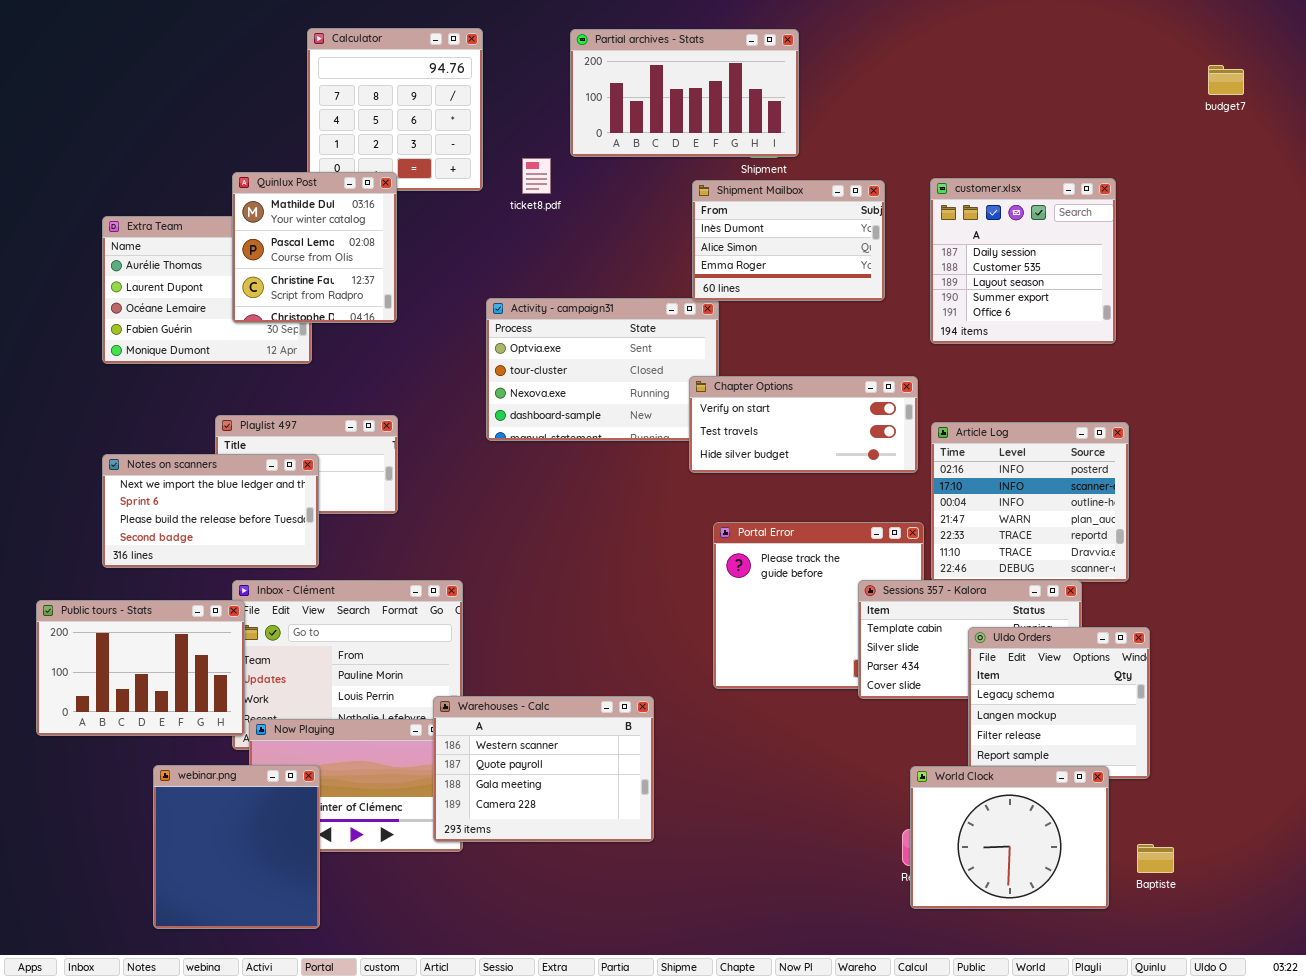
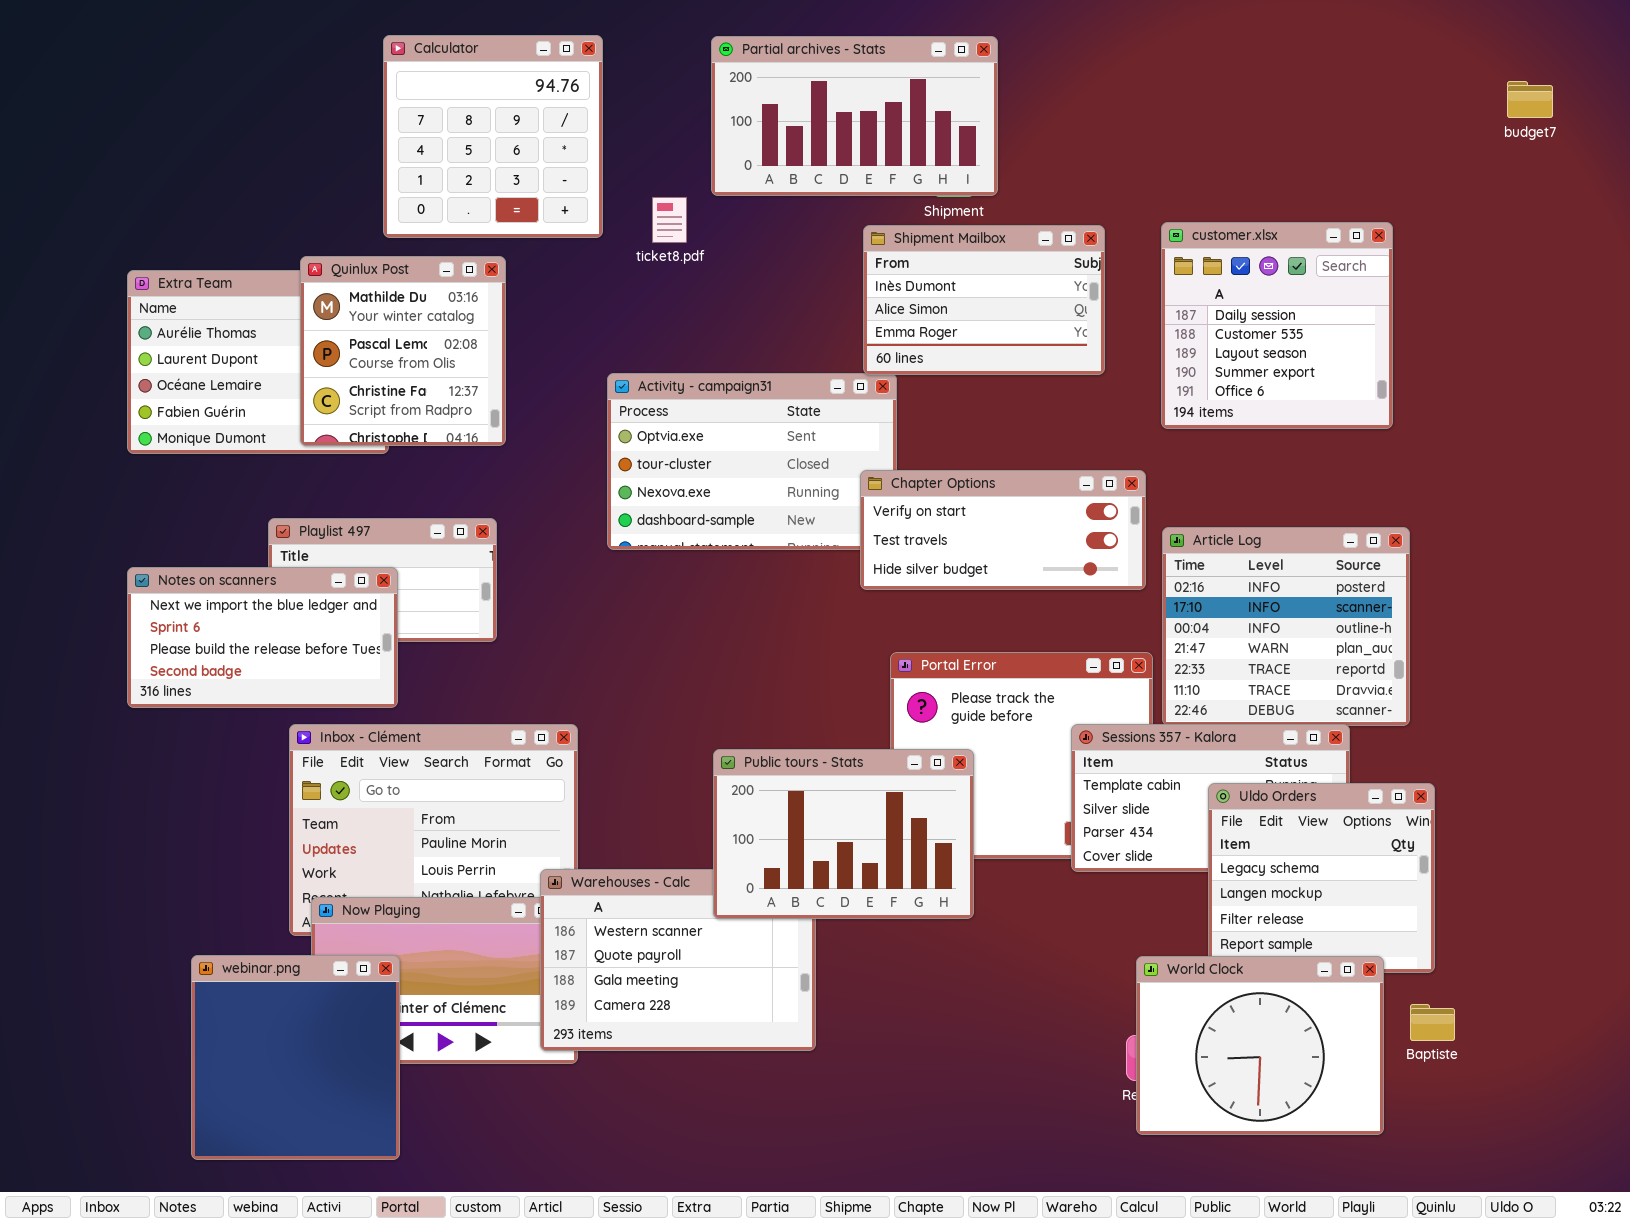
Quinlux Post: [232,172,397,323] -> [300,256,506,446], moved
Public tours - Stats: [36,600,245,736] -> [713,749,974,919], moved
Baptiste: [1137,844,1174,873] -> [1410,1004,1455,1041], moved

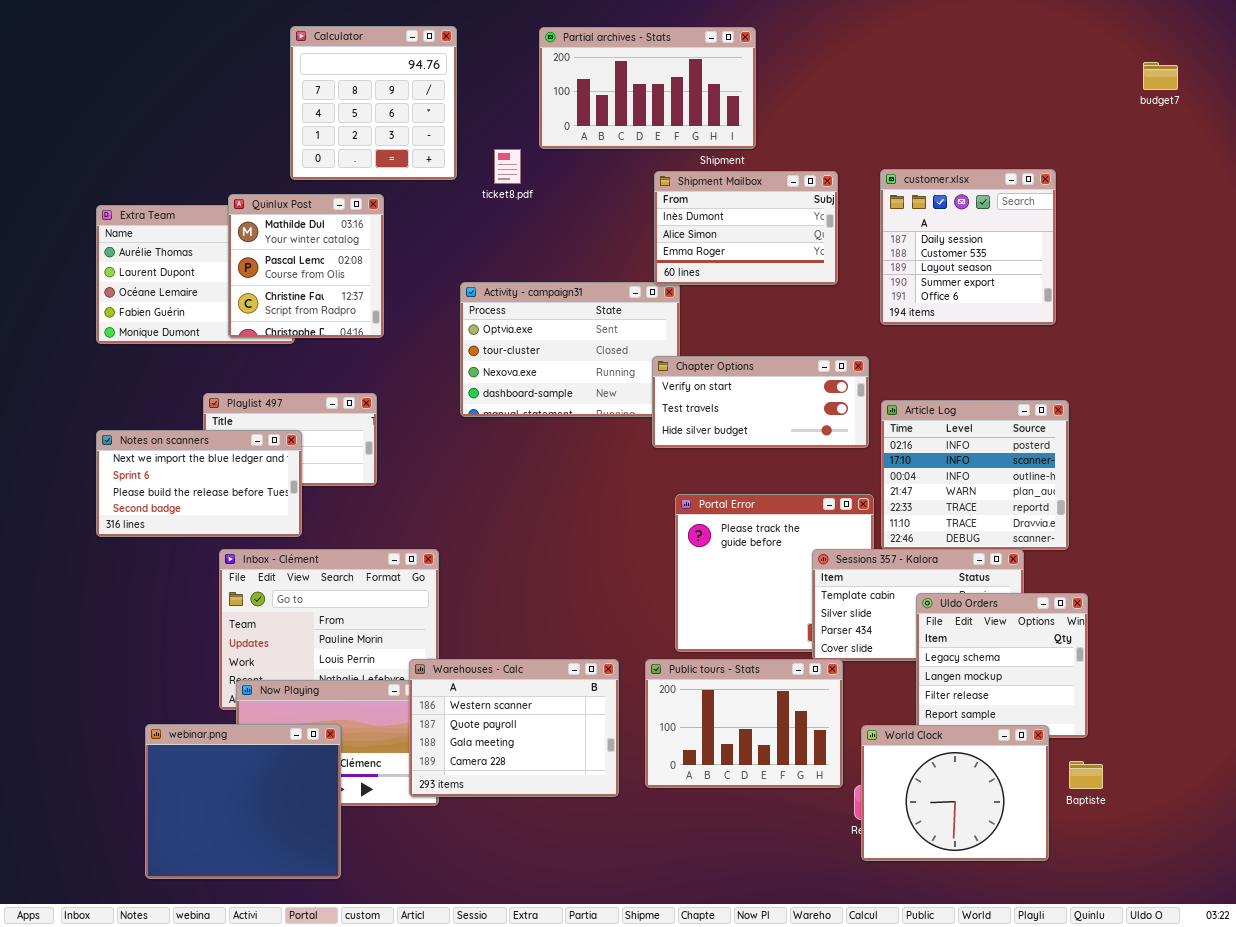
Public tours - Stats: [713,749,974,919] -> [645,659,843,788], moved
webinar.png: [191,955,400,1160] -> [145,724,341,879], resized

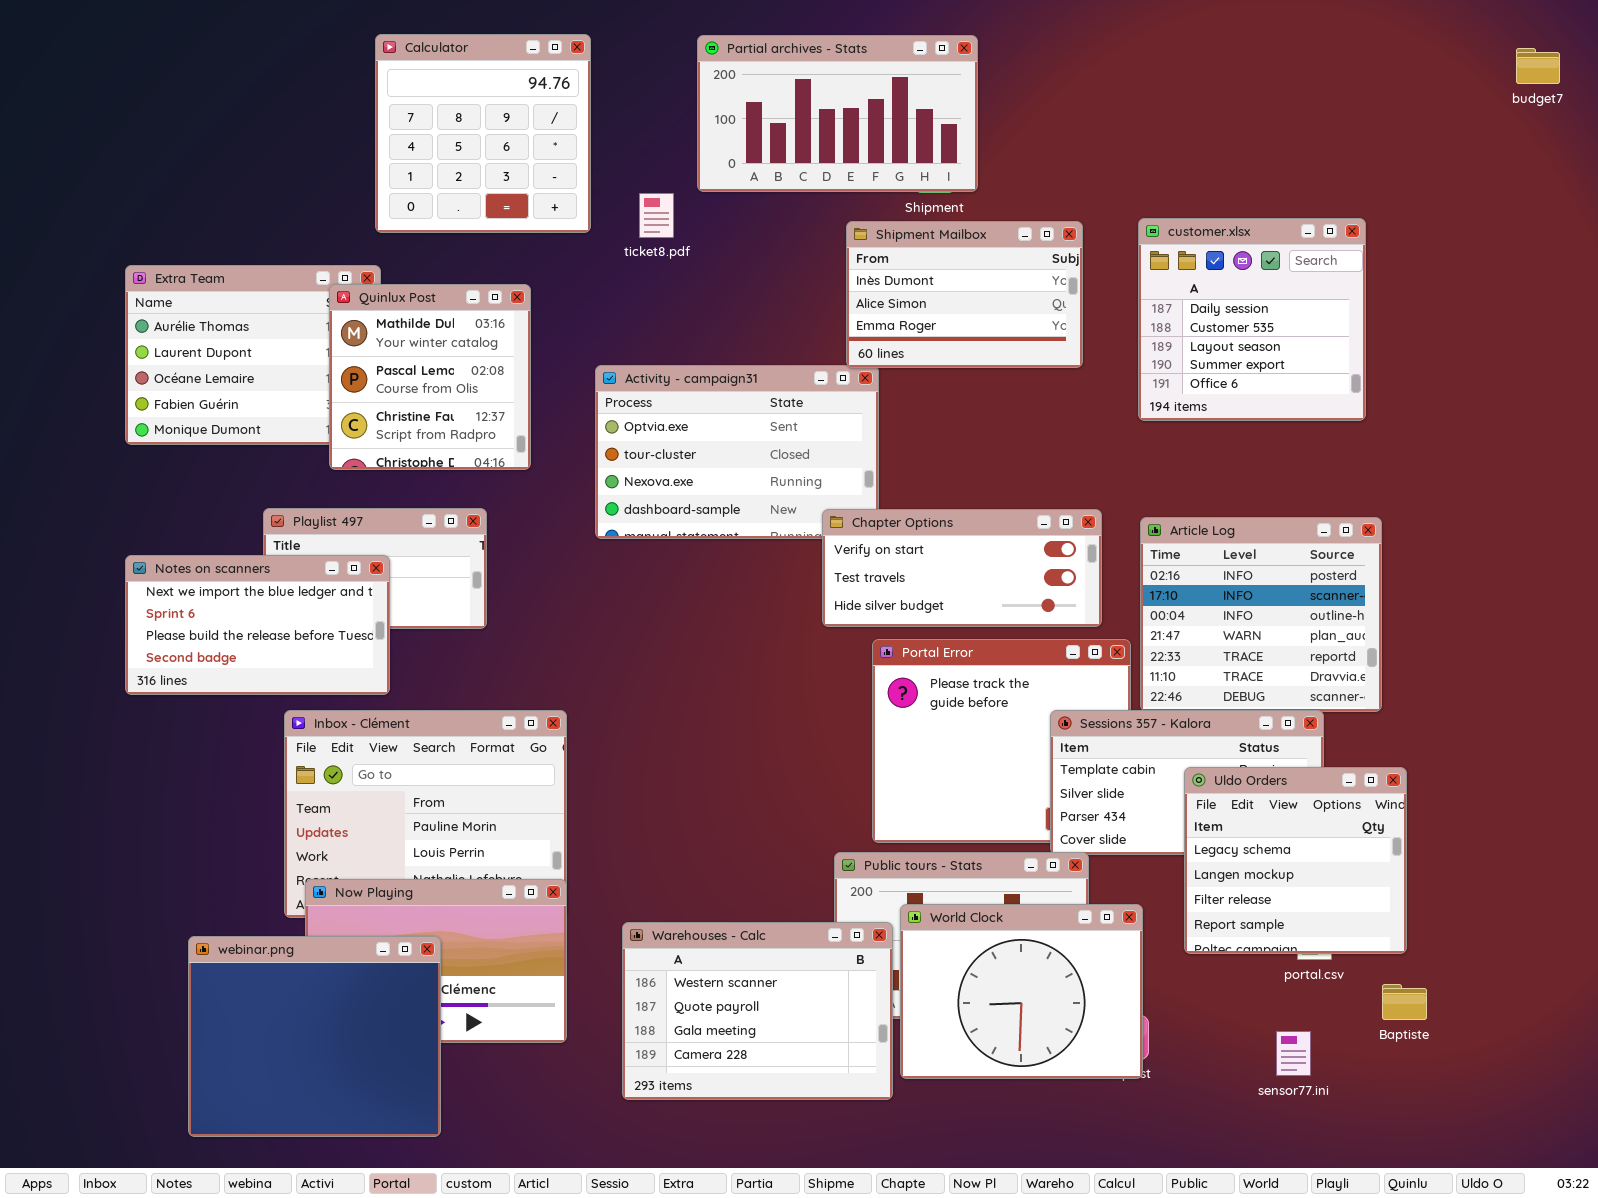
budget7: [1143,62,1178,90] -> [1516,48,1560,84], moved
Quinlux Post: [228,194,384,338] -> [329,284,531,470], moved
Chapter Options: [652,356,869,448] -> [822,509,1102,627], moved
Warehouses - Calc: [409,659,619,797] -> [622,922,893,1100], moved
World Clock: [861,725,1049,861] -> [900,904,1143,1079], moved

